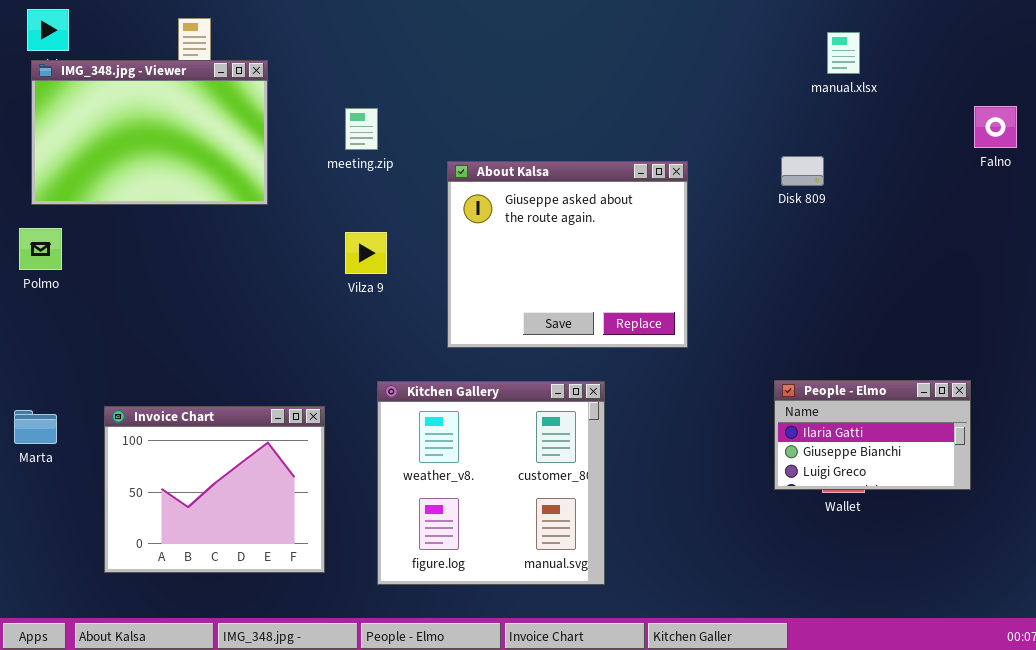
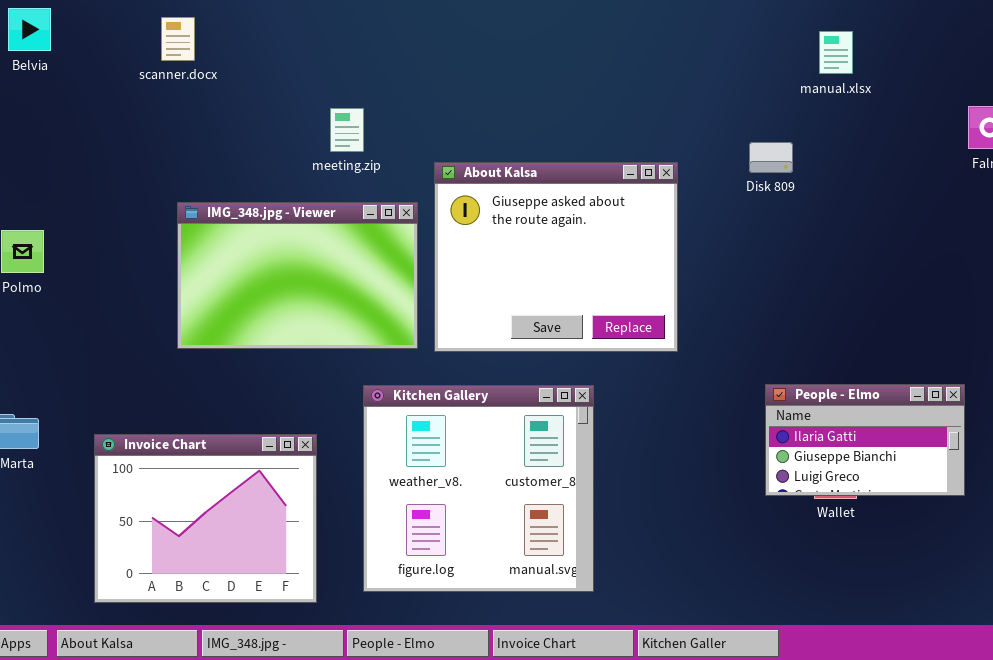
IMG_348.jpg - Viewer: [31,60,268,205] -> [177,202,418,349], moved
Disk 809: [781,156,824,186] -> [749,142,793,173], moved
Invoice Chart: [104,406,325,573] -> [94,434,317,603], moved

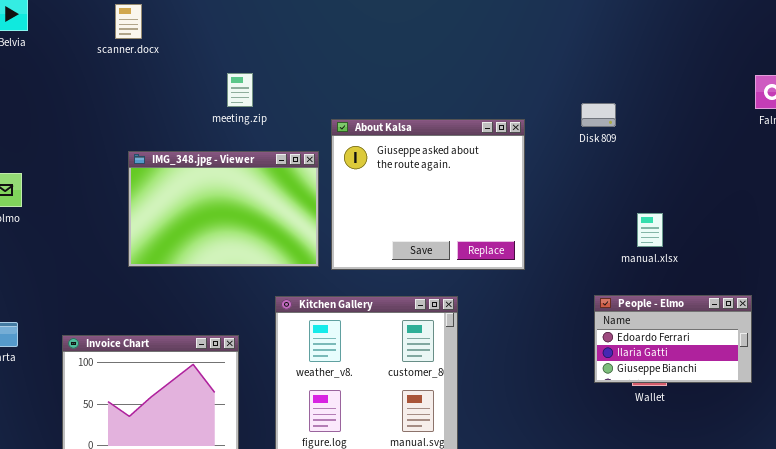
manual.xlsx: [819,31,853,74] -> [637,213,663,247], moved
meeting.zip: [330,108,364,152] -> [227,73,253,107], moved
People - Elmo: [765,384,965,496] -> [594,295,752,383], scrolled up 1 row

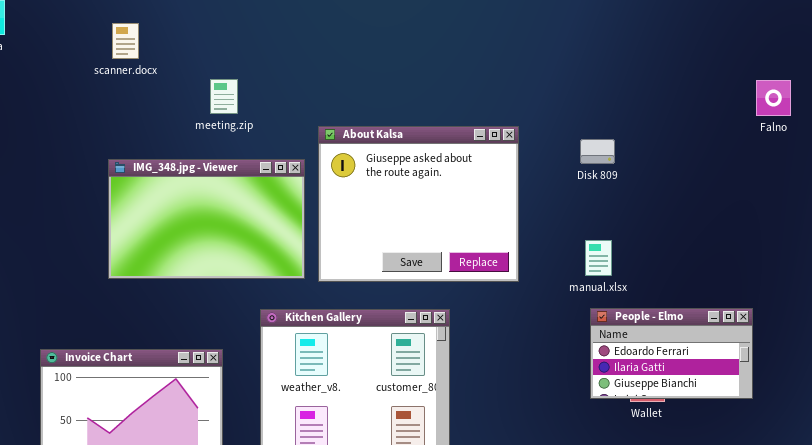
scanner.docx: [115,4,142,39] -> [112,23,139,59], moved
Disk 809: [581,103,616,127] -> [580,139,615,164], moved
manual.xlsx: [637,213,663,247] -> [585,240,612,276], moved

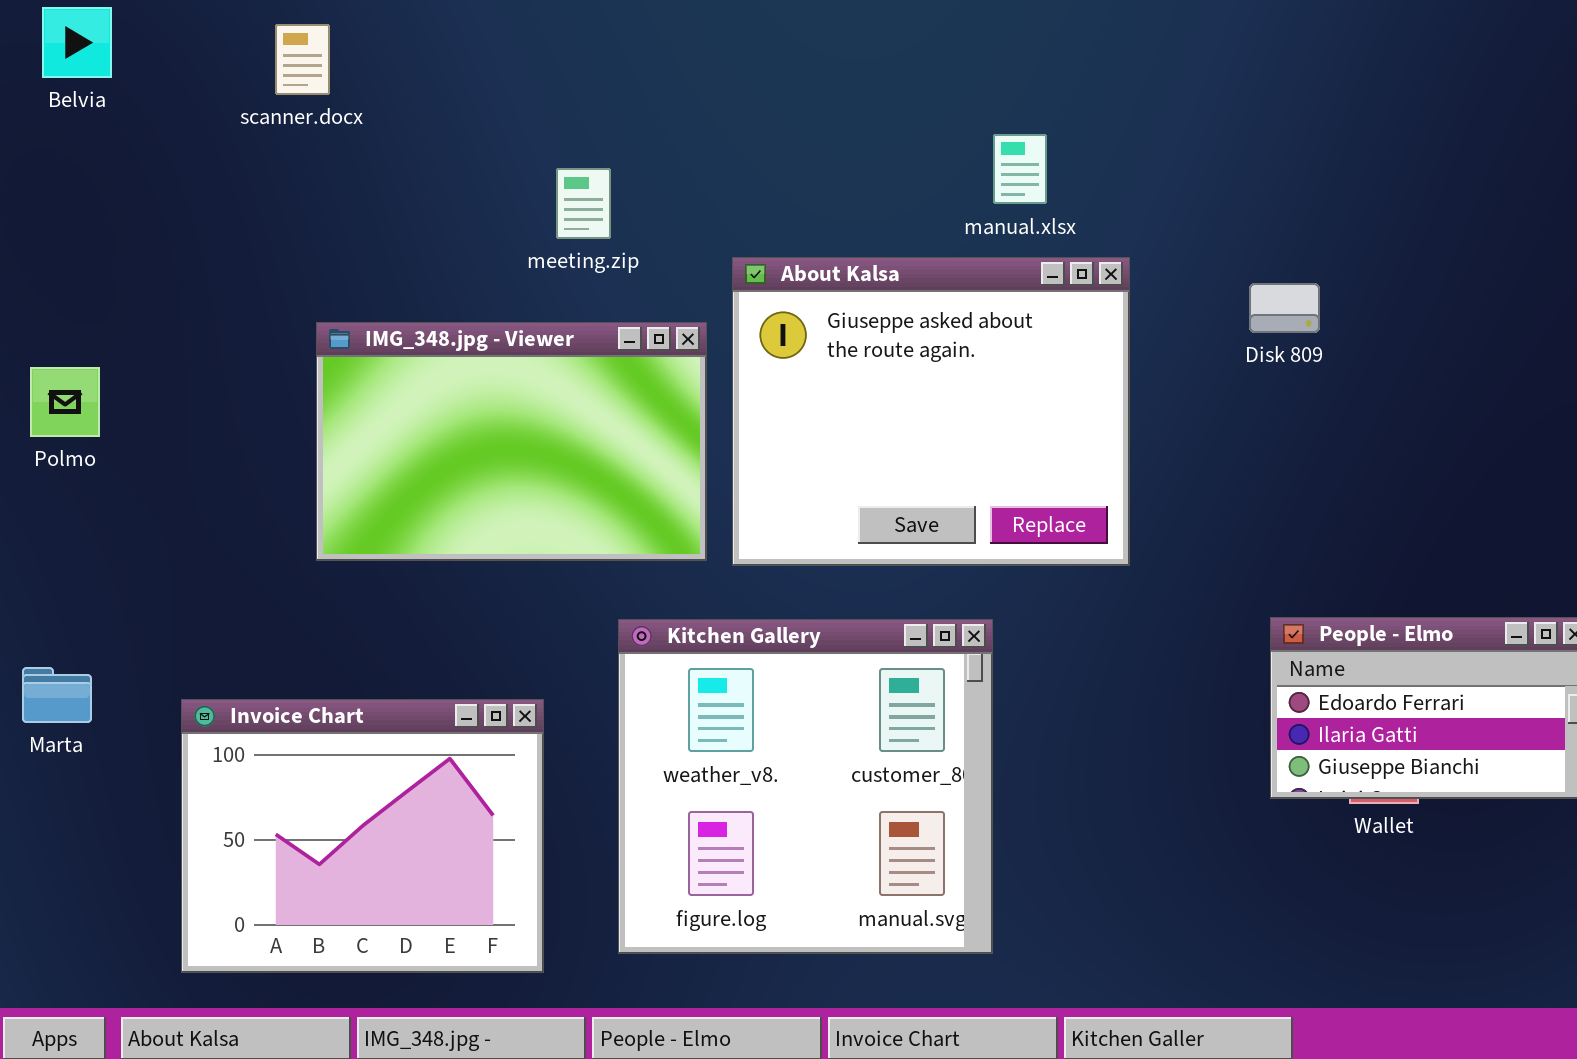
scanner.docx: [112,23,139,59] -> [275,24,330,95], moved
meeting.zip: [210,79,238,114] -> [556,168,611,239], moved
manual.xlsx: [585,240,612,276] -> [993,134,1047,204], moved

